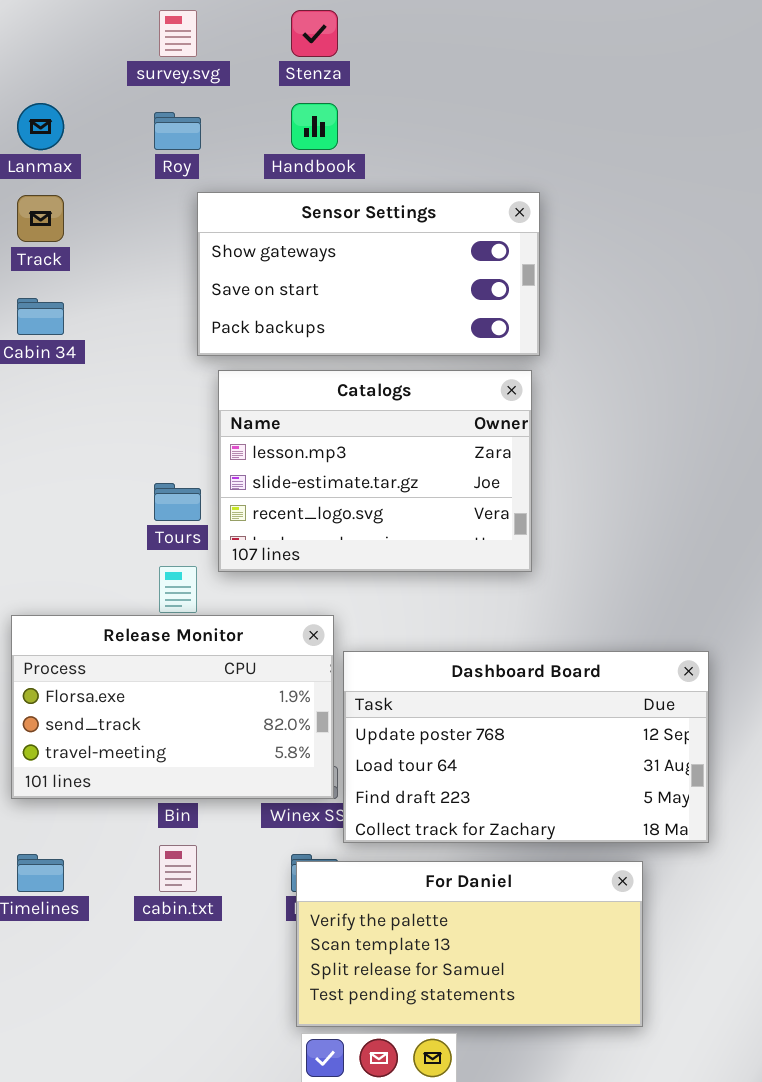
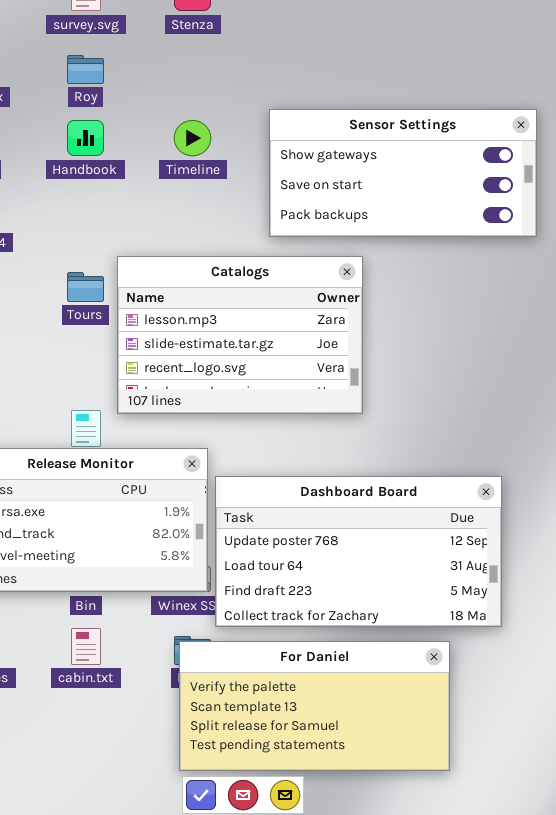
Handbook: [291,103,338,150] -> [67,120,104,156], moved
Sensor Settings: [197,192,540,356] -> [269,109,537,237], moved
Tours: [154,483,201,521] -> [67,272,104,302], moved

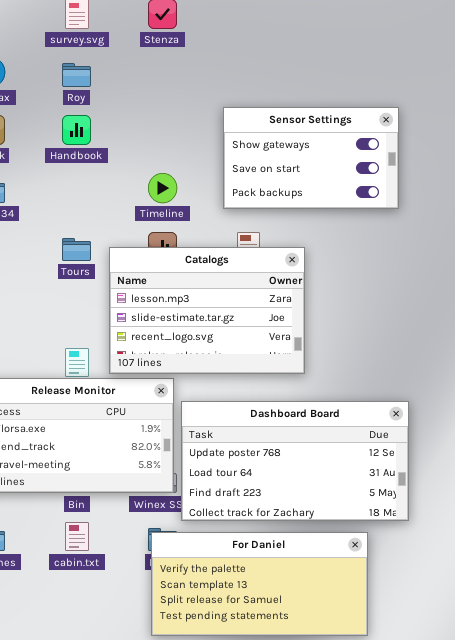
Sensor Settings: [269,109,537,237] -> [223,107,399,209], resized
Timeline: [174,120,211,156] -> [148,173,177,203], moved
Catalogs: [117,256,363,414] -> [109,247,305,374], moved

